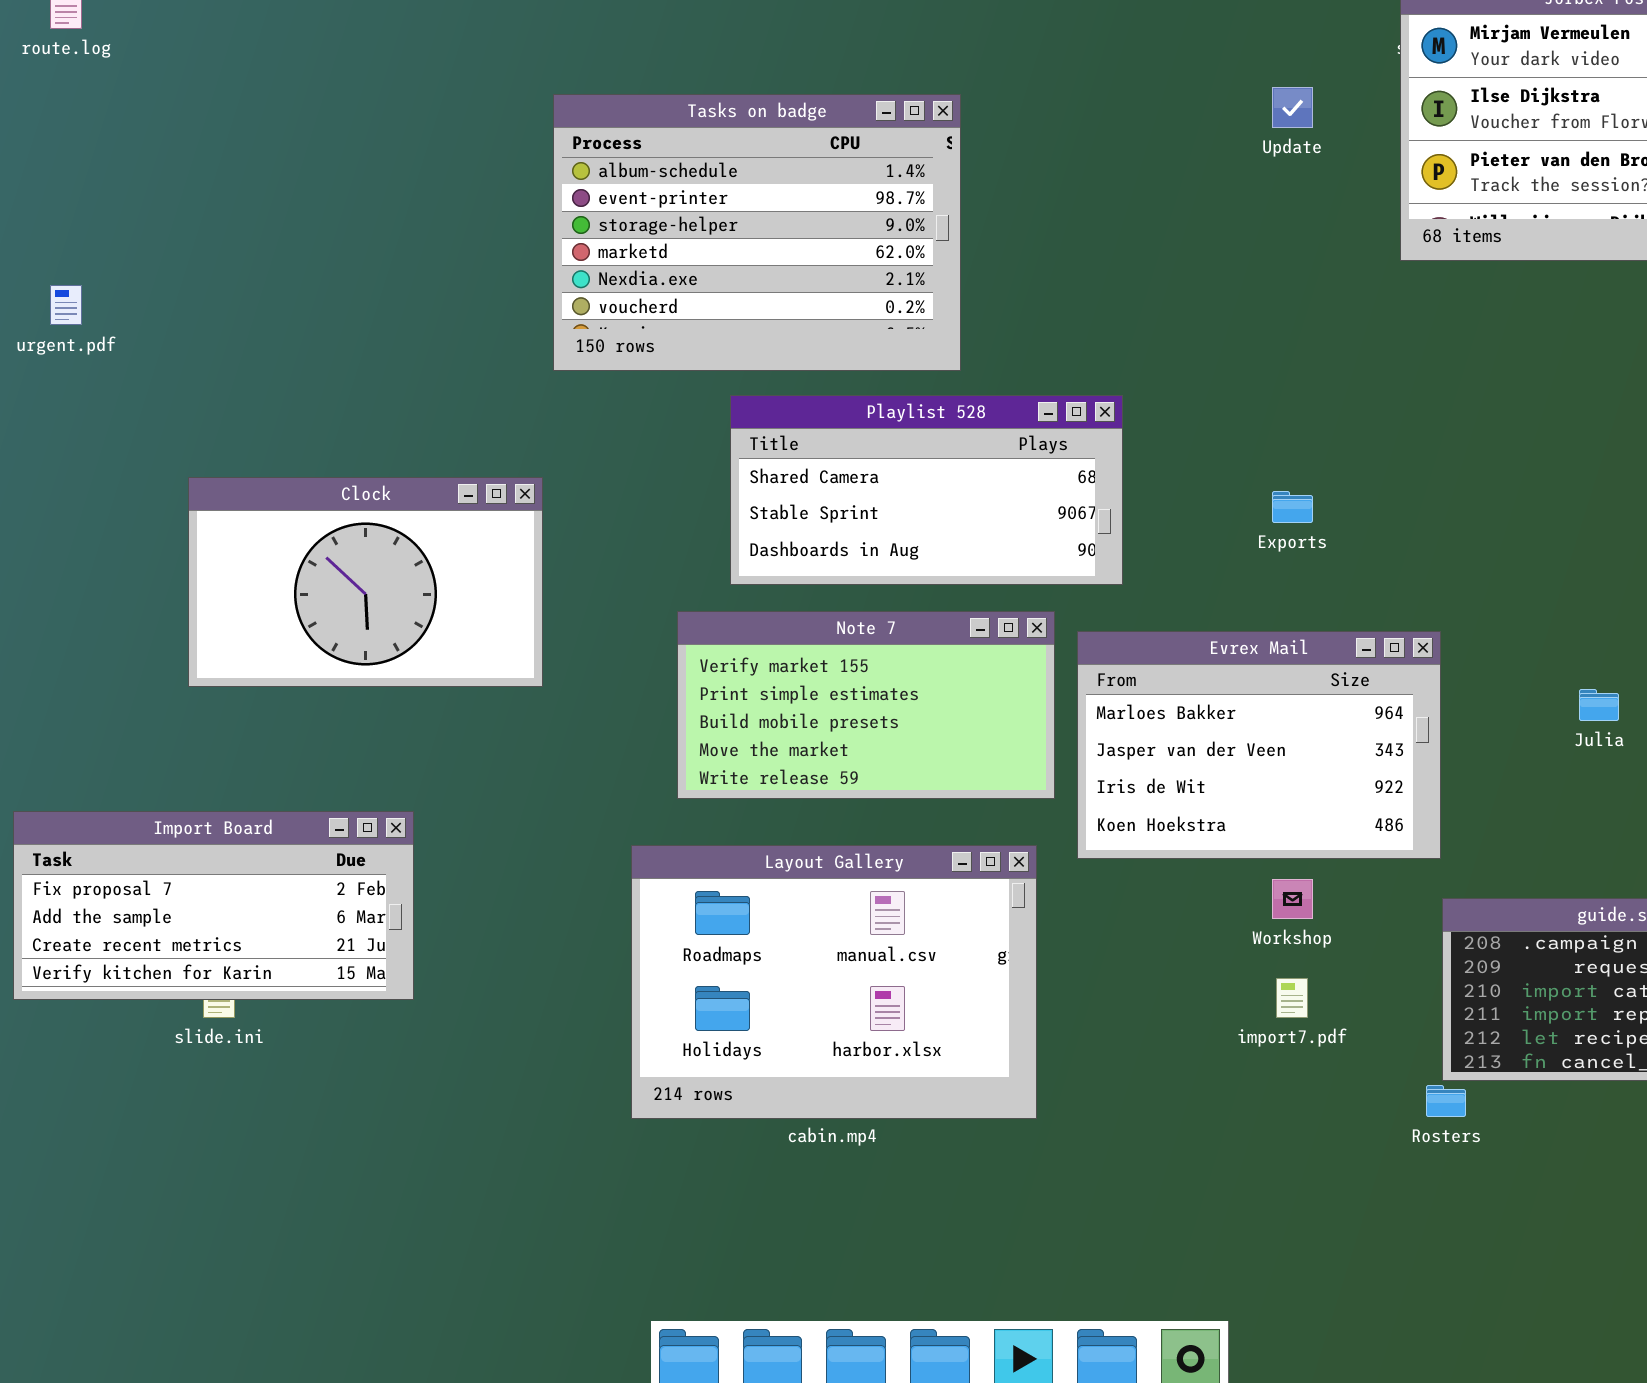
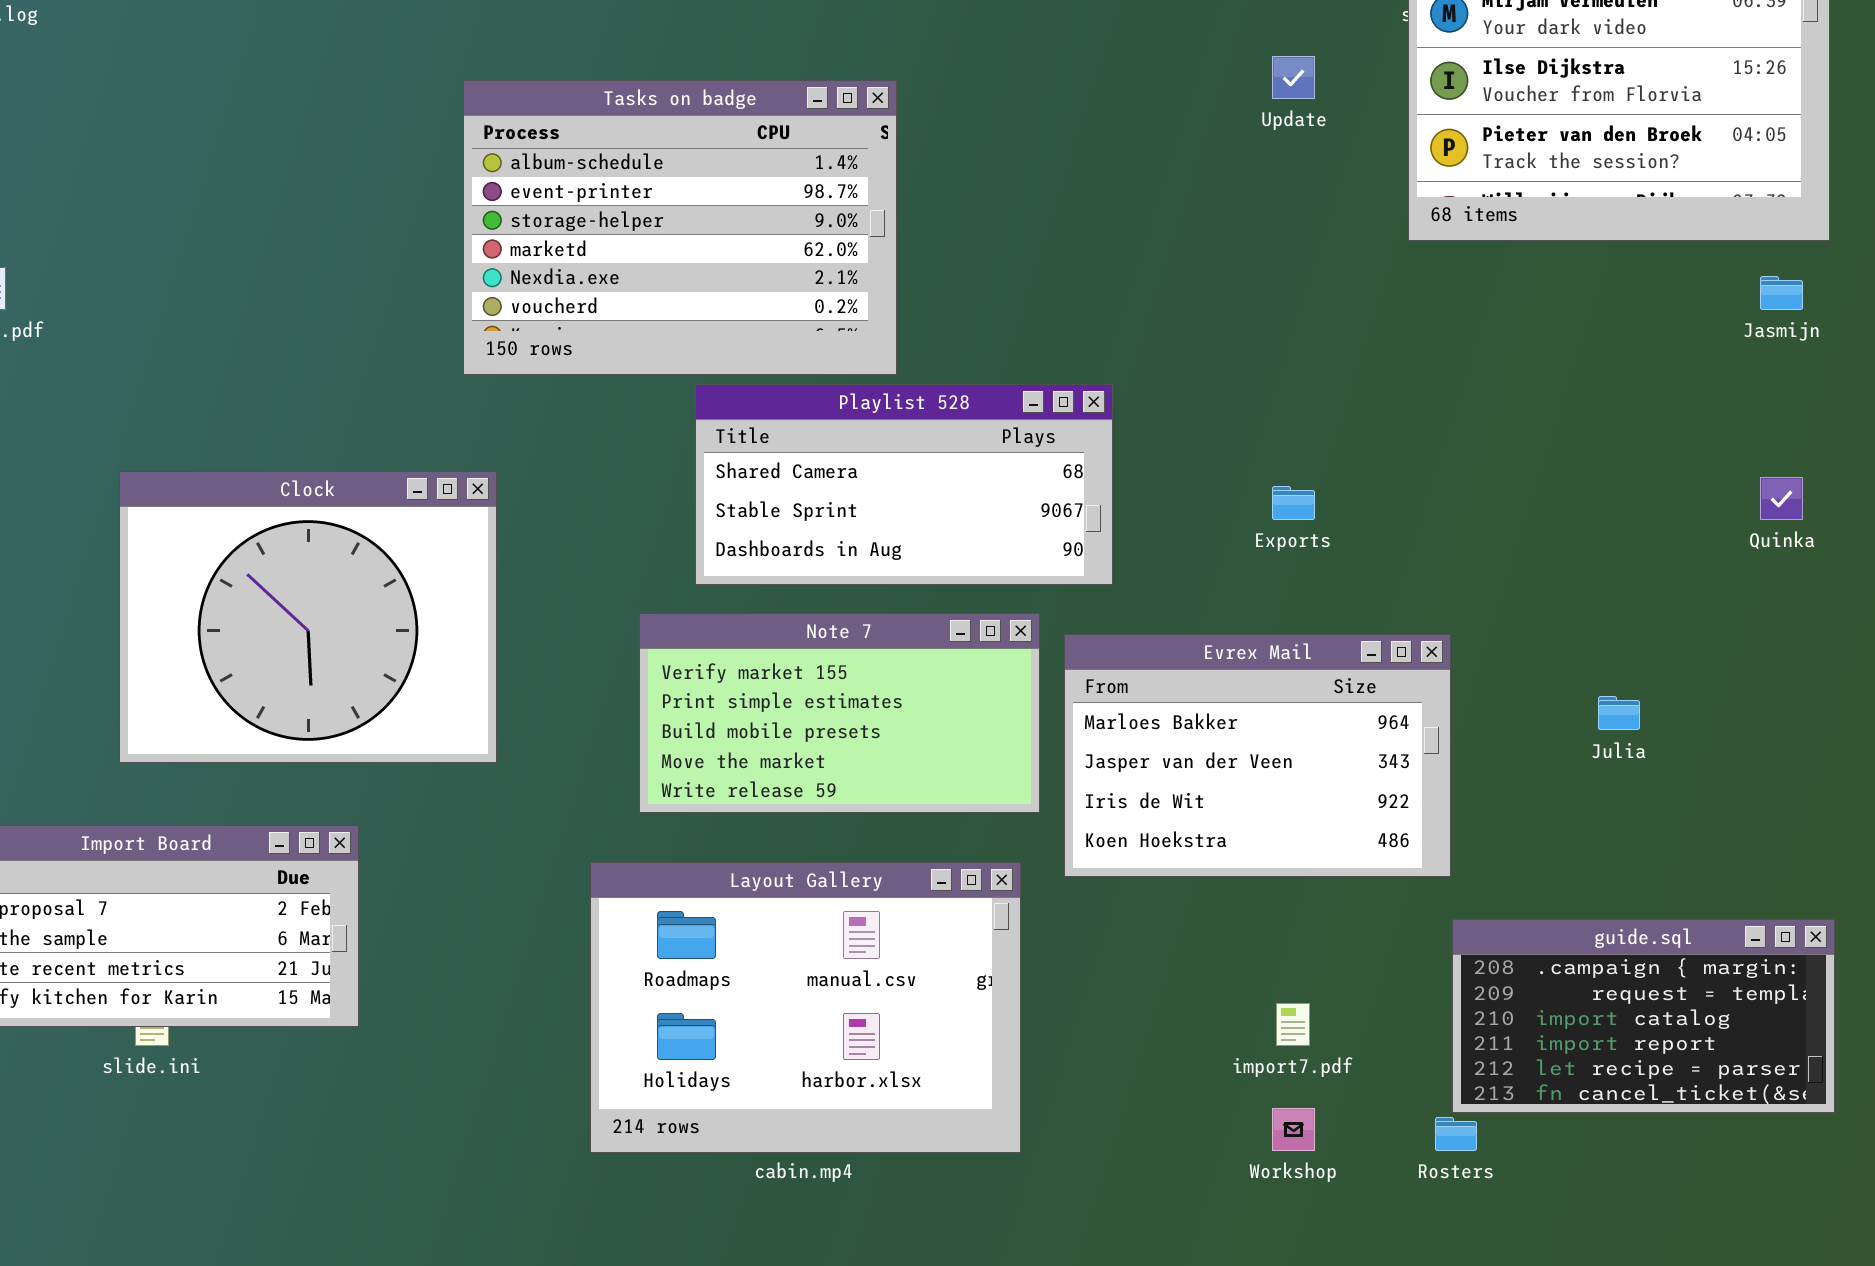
Tasks on badge: [553,94,961,371] -> [463,80,897,375], moved
Clock: [188,477,543,687] -> [119,471,497,763], resized
Workshop: [1272,879,1313,919] -> [1272,1108,1315,1151], moved

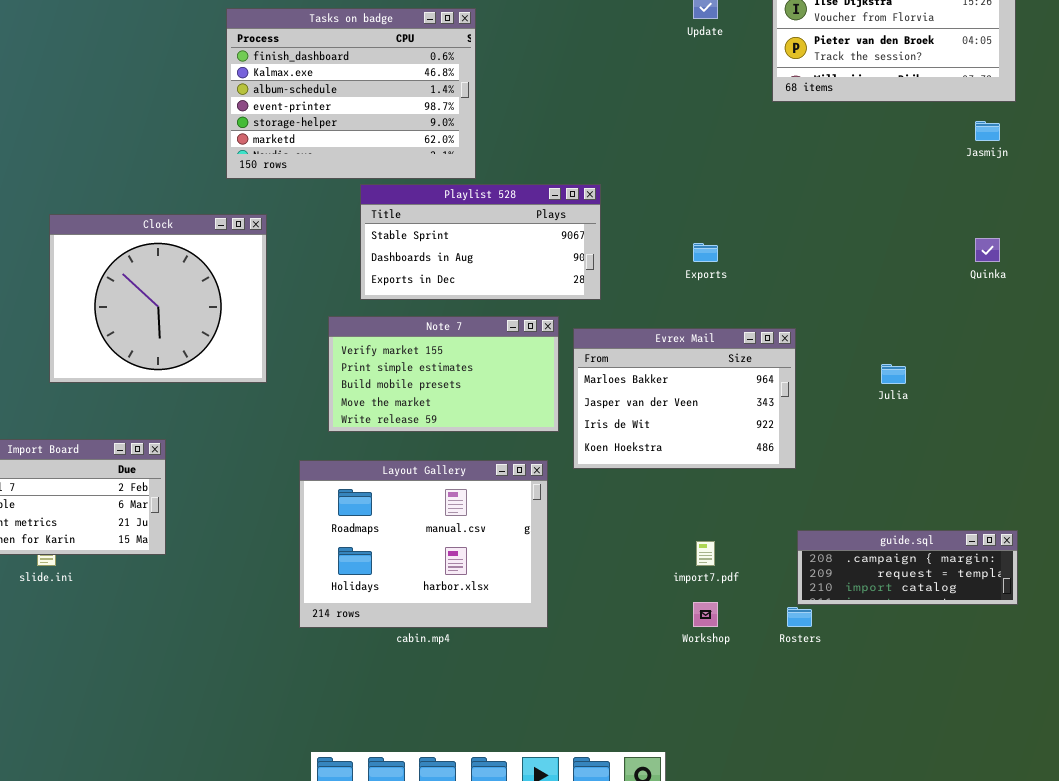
Tasks on badge: [463,80,897,375] -> [226,8,476,179], scrolled up 2 rows
Playlist 528: [695,384,1113,585] -> [360,184,601,300], scrolled down 1 row
Clock: [119,471,497,763] -> [49,214,267,383], moved
guide.sql: [1452,919,1835,1113] -> [797,530,1018,605], resized

